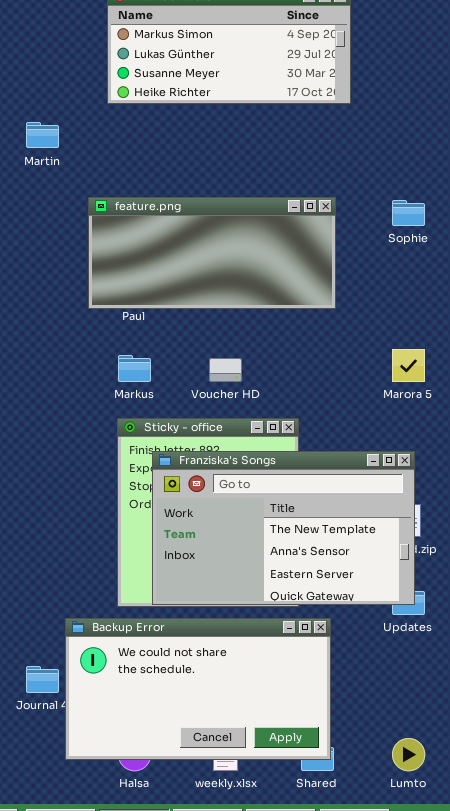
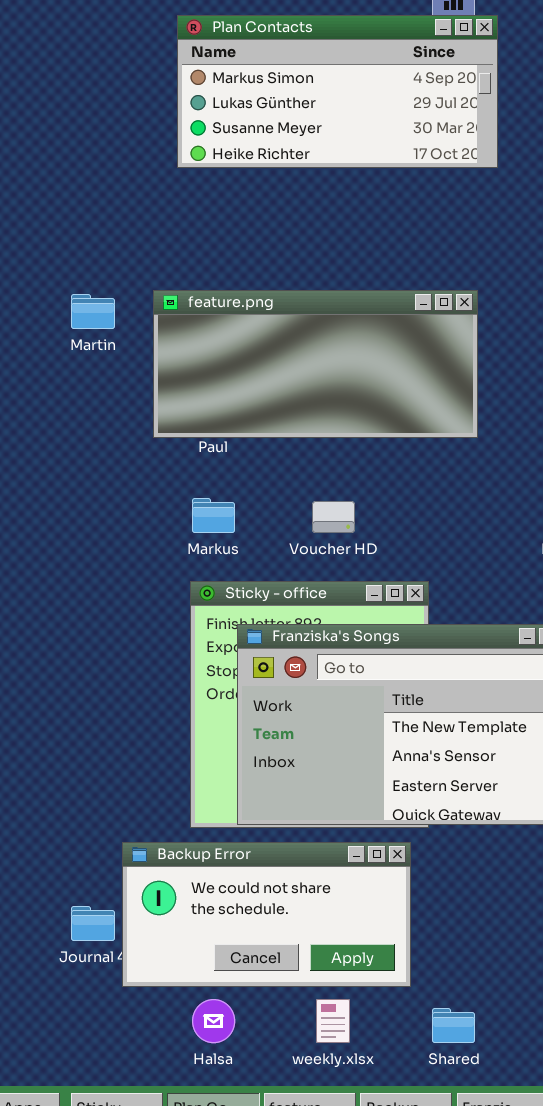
Martin: [26,122,59,148] -> [71,294,115,329], moved
Backup Error: [65,618,331,760] -> [122,842,411,987], resized

